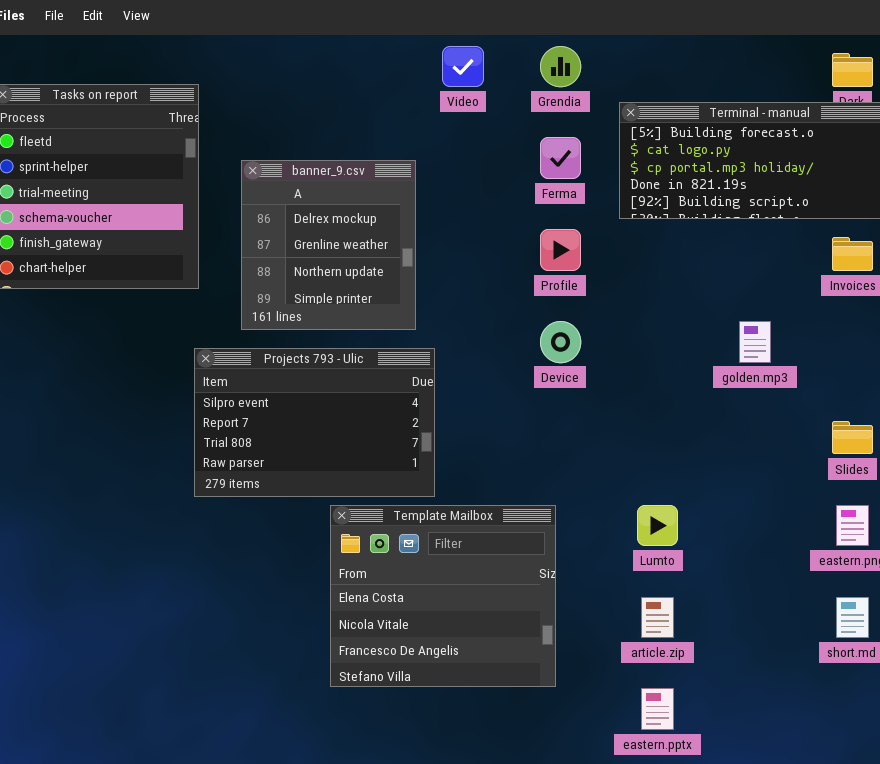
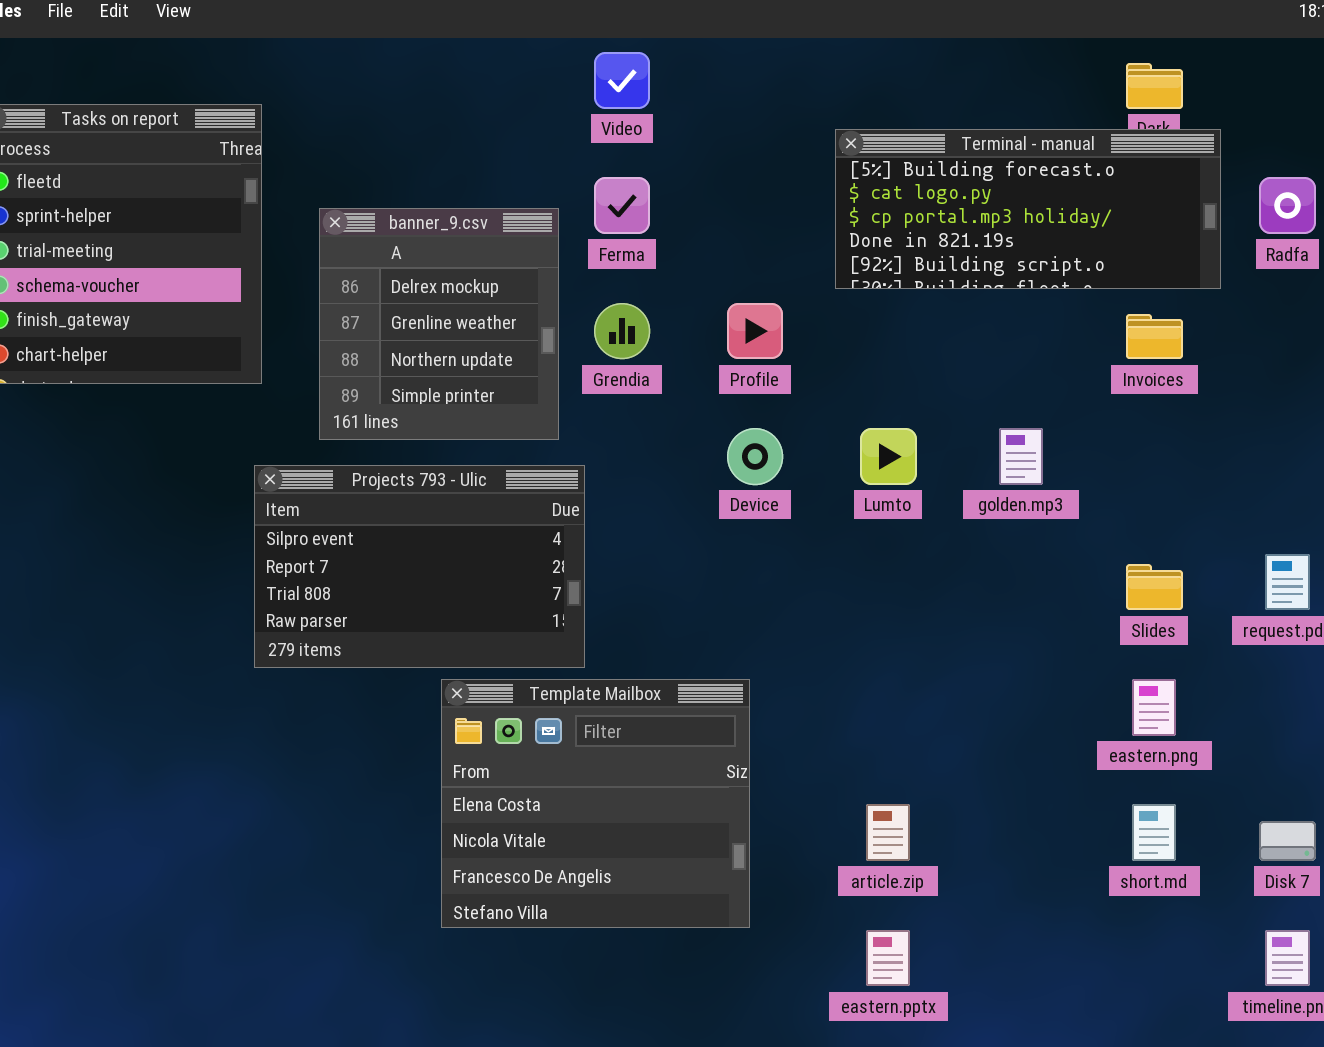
Grendia: [540,46,581,87] -> [594,303,650,359], moved
Ferma: [540,137,581,179] -> [594,177,650,234], moved
Lumto: [637,505,678,546] -> [860,428,917,485], moved

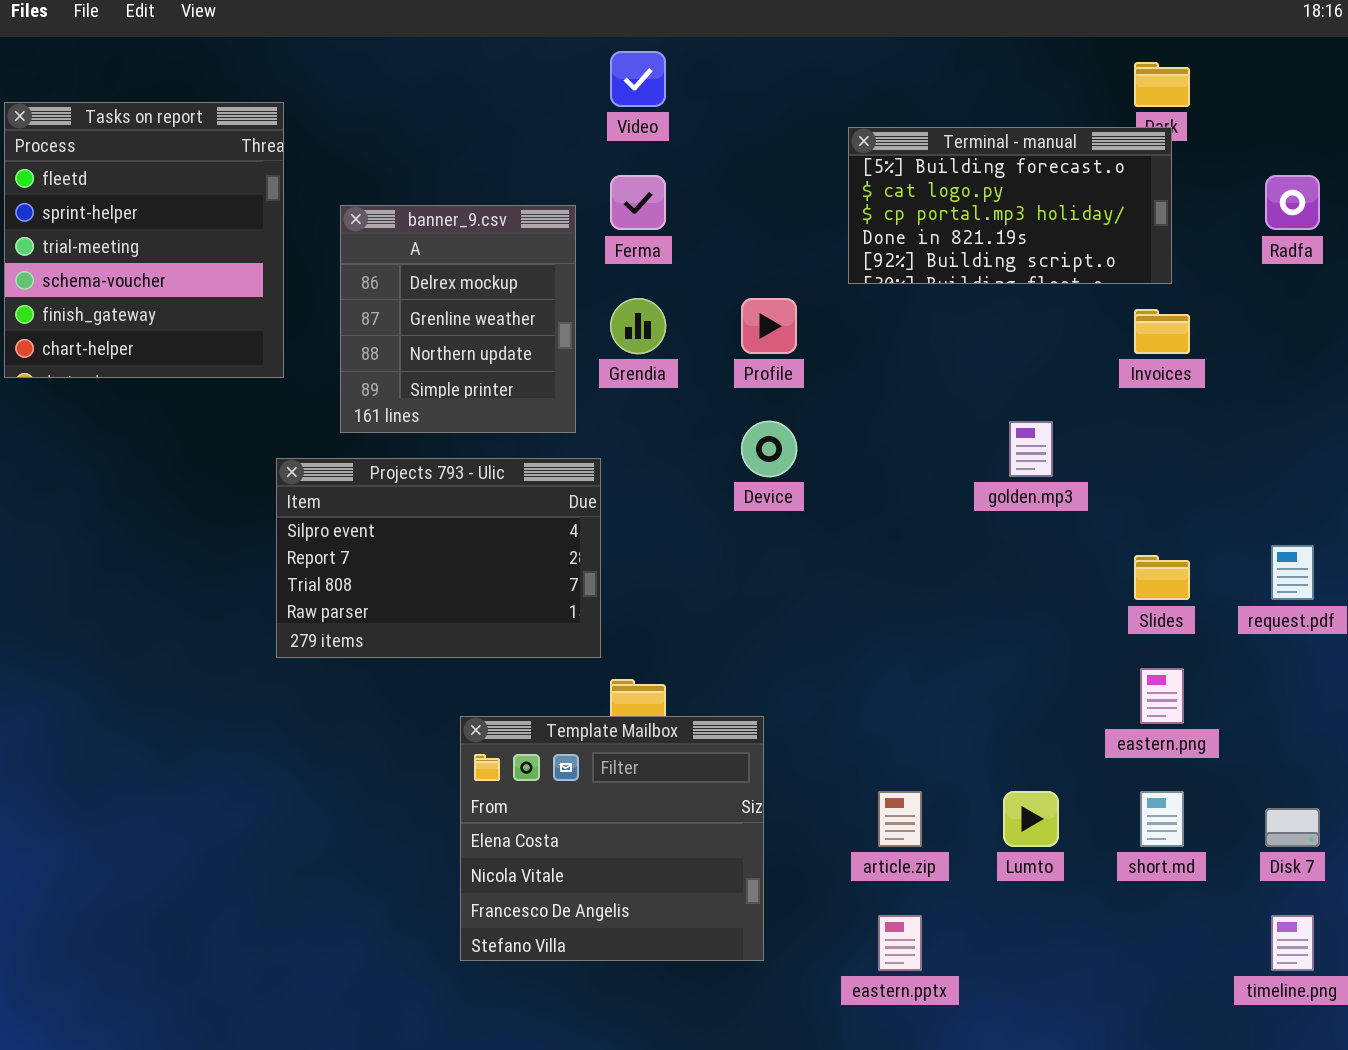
Terminal - manual: [835,129,1221,289] -> [848,127,1172,284], resized
Lumto: [860,428,917,485] -> [1003,791,1059,847], moved
Template Mailbox: [441,679,750,928] -> [460,716,764,961], moved

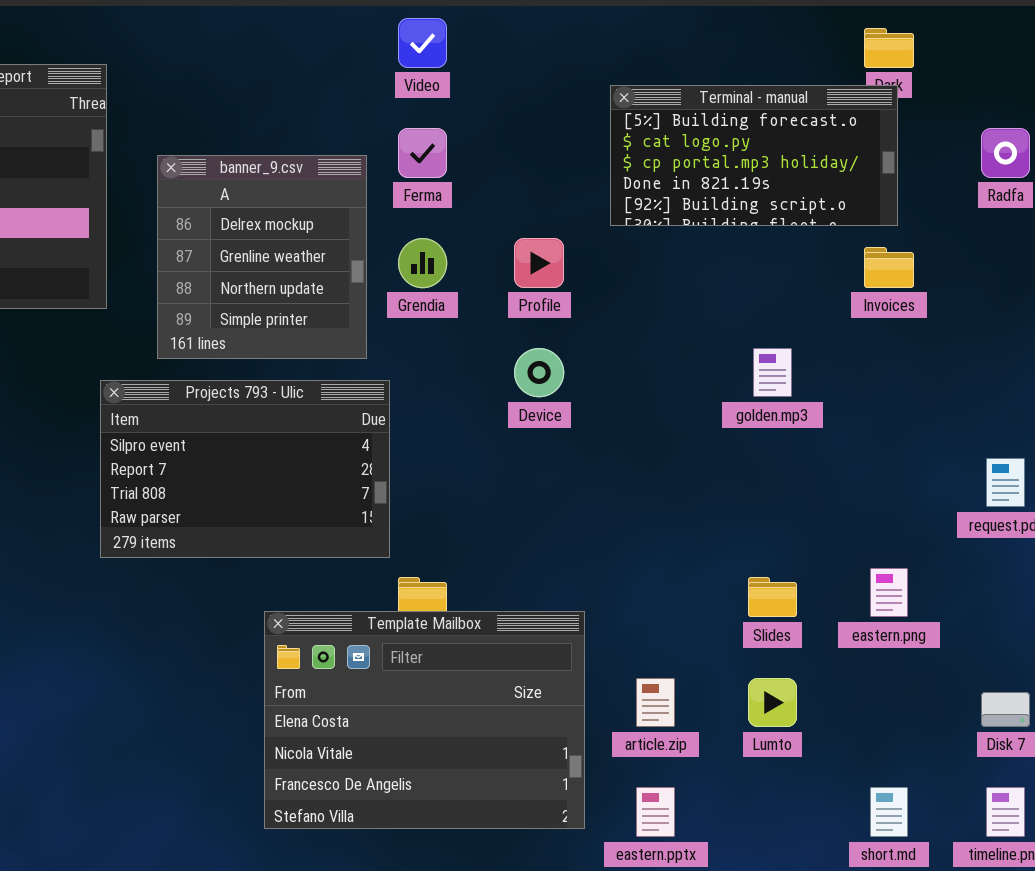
Slides: [1134,555,1190,600] -> [748,577,797,617], moved
Template Mailbox: [460,716,764,961] -> [264,611,585,829], resized
short.md: [1140,791,1184,847] -> [870,787,908,837], moved

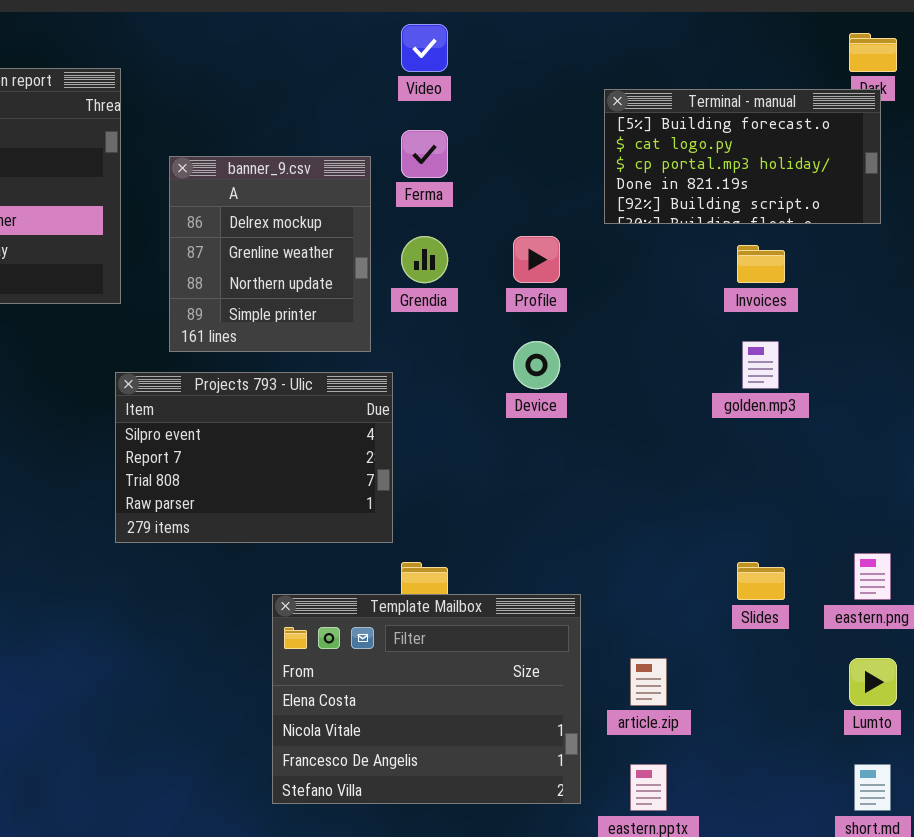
Invoices: [864,247,914,288] -> [737,245,785,283], moved
Lumto: [748,678,797,727] -> [849,658,897,706], moved

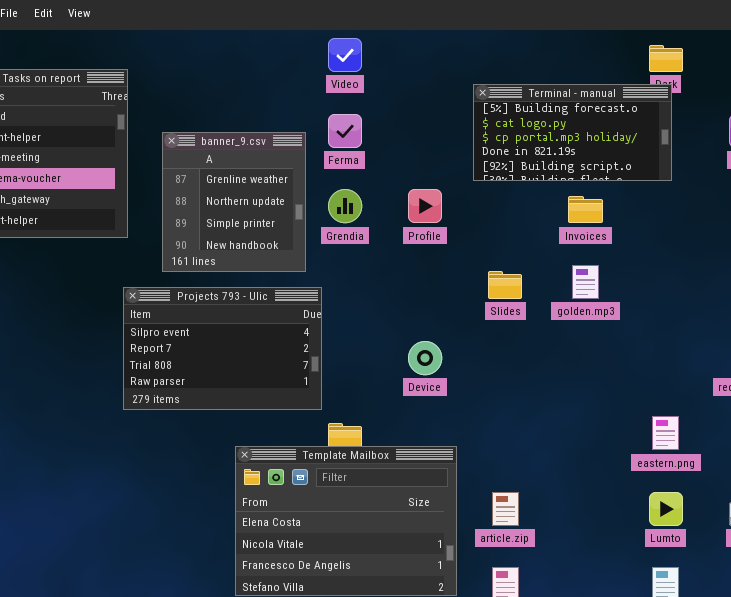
banner_9.csv: [169,156,371,352] -> [162,132,306,272], scrolled down 1 row
Device: [513,341,560,389] -> [408,341,442,375], moved
Slides: [737,562,785,600] -> [488,271,522,299], moved

